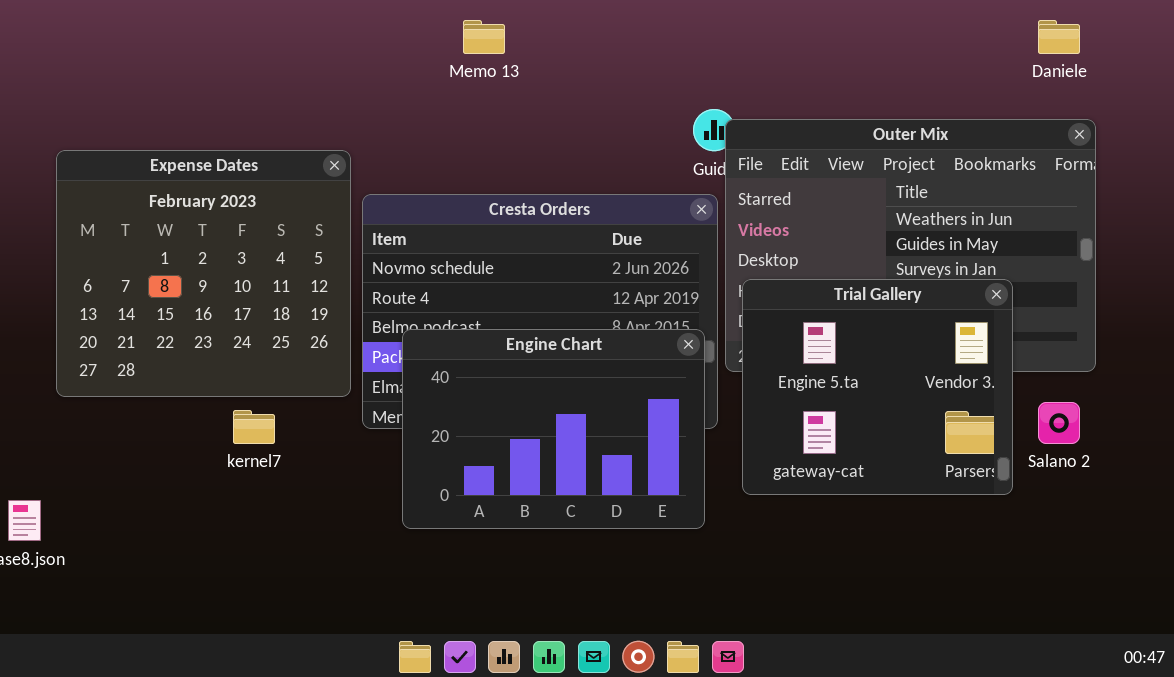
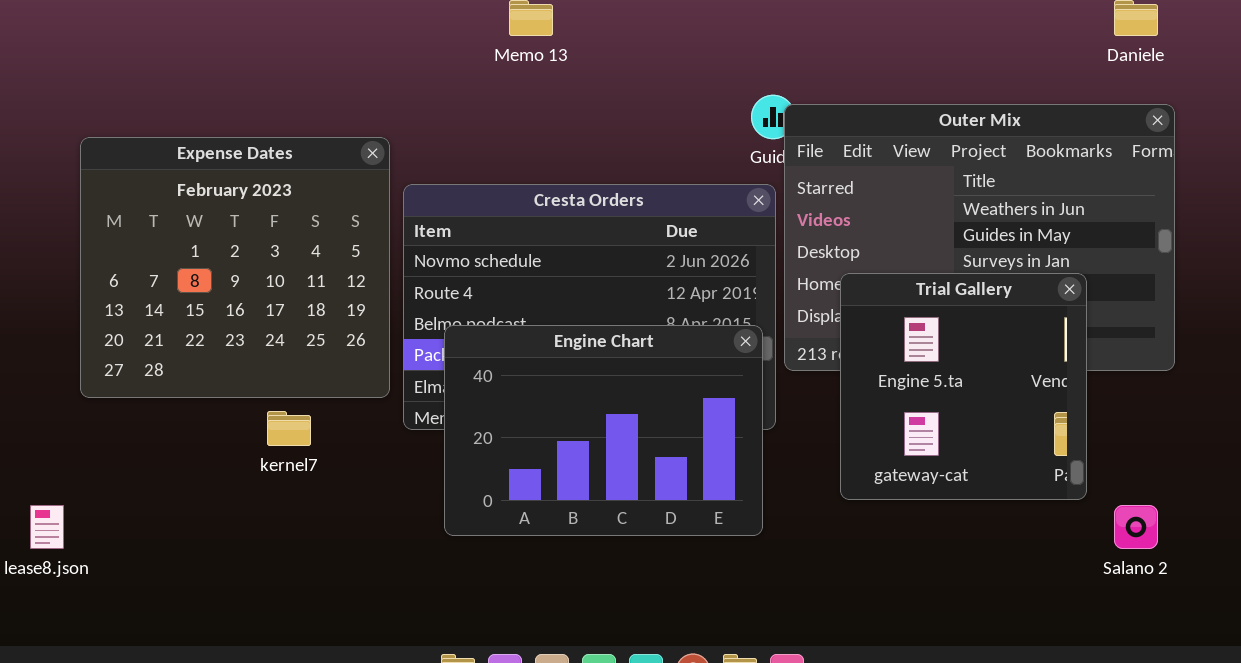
Trial Gallery: [742,279,1013,495] -> [840,273,1087,500], resized
Salano 2: [1038,402,1080,444] -> [1114,505,1158,549], moved

